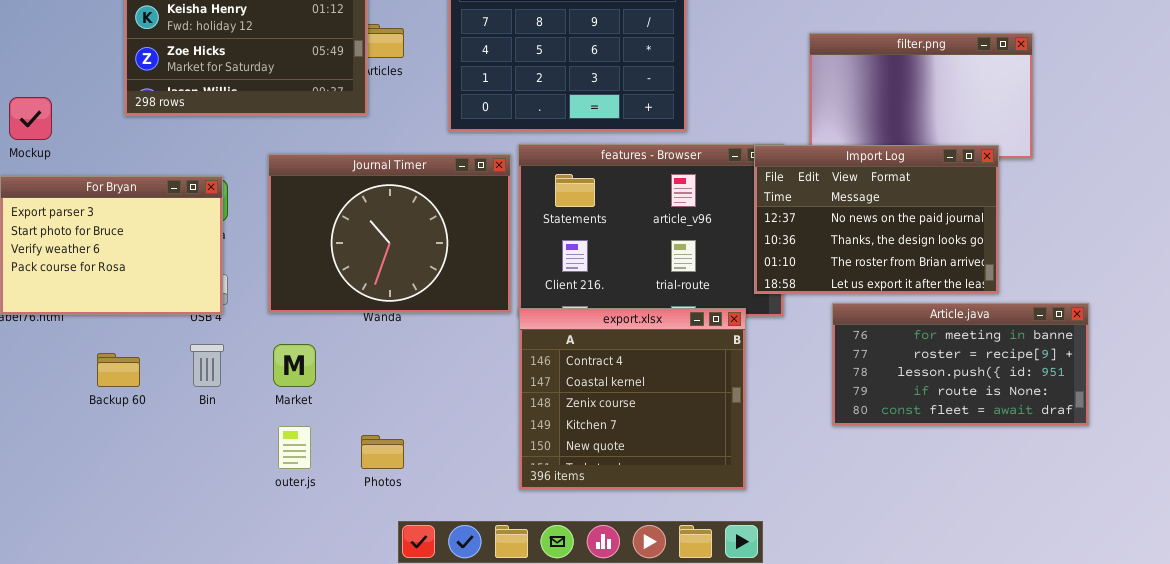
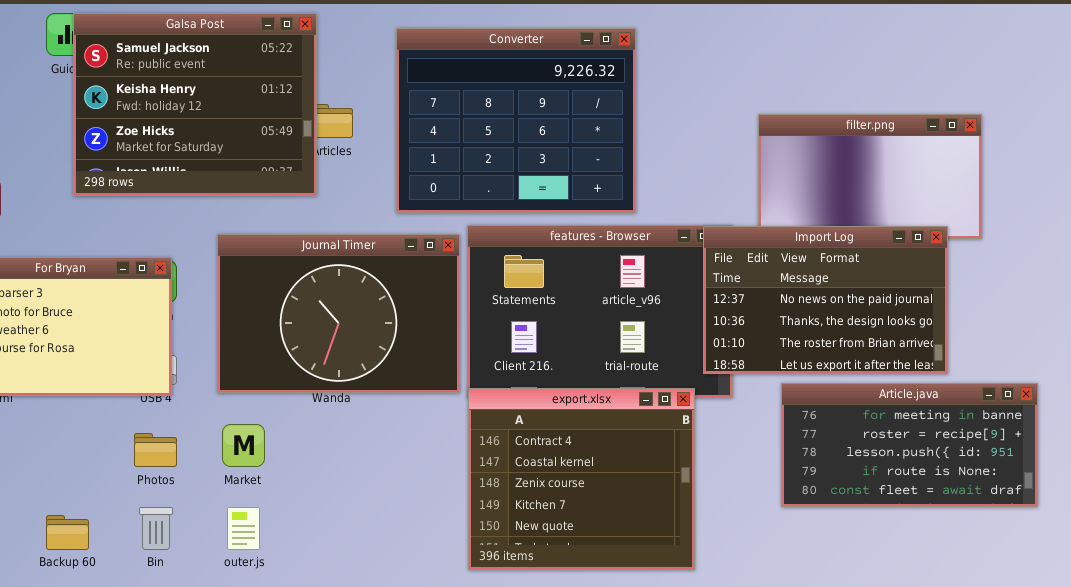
Bin: [190,344,224,387] -> [139,507,173,550], moved
Backup 60: [97,353,140,387] -> [46,515,89,550], moved
Photos: [361,435,404,469] -> [134,433,177,467], moved

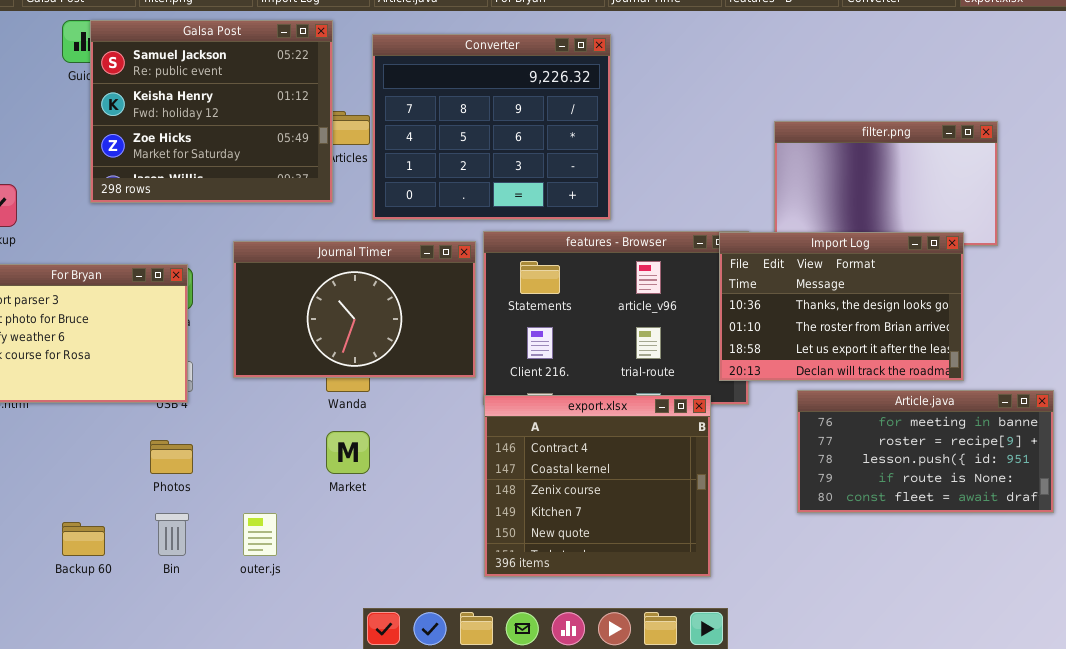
Converter: [396,28,636,213] -> [372,34,611,220], moved
Import Log: [703,226,948,374] -> [719,232,964,381], scrolled down 1 row
Journal Timer: [217,234,460,393] -> [233,241,476,378], resized
Market: [222,424,265,467] -> [326,431,370,474], moved

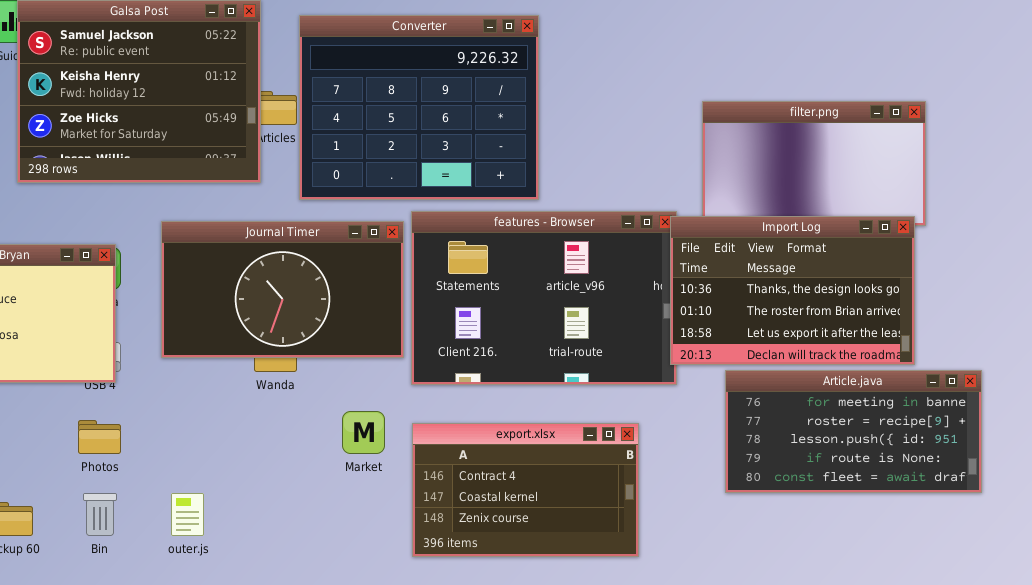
Import Log: [719,232,964,381] -> [670,216,915,365], moved
export.xlsx: [484,395,711,577] -> [412,423,639,557], resized
Market: [326,431,370,474] -> [342,411,385,454], moved

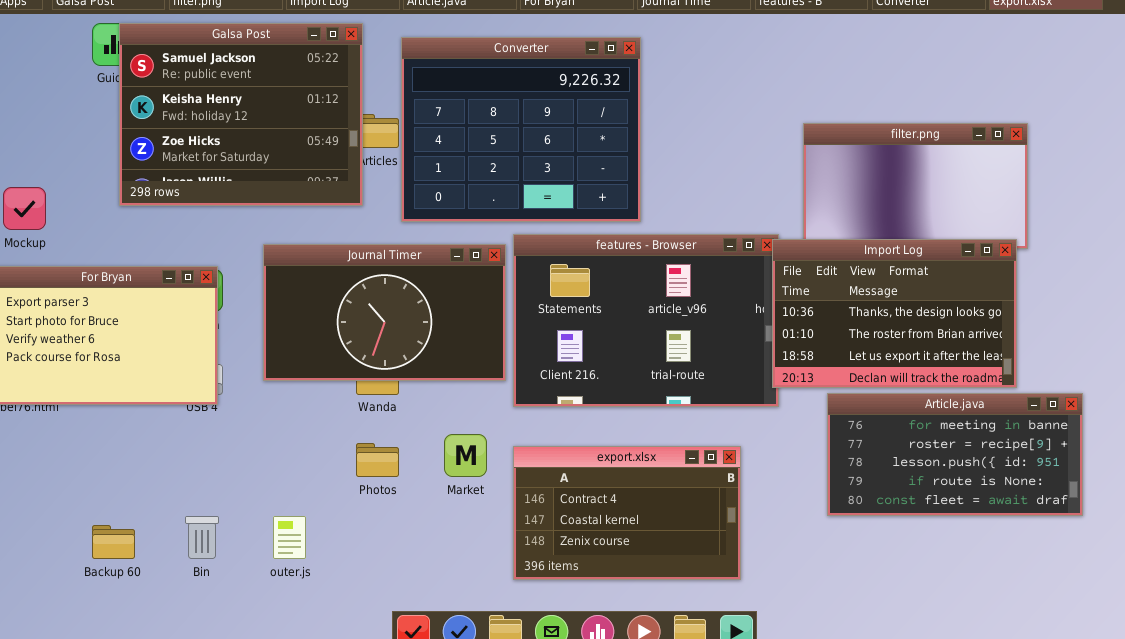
Photos: [78,420,121,454] -> [356,443,399,477], moved

